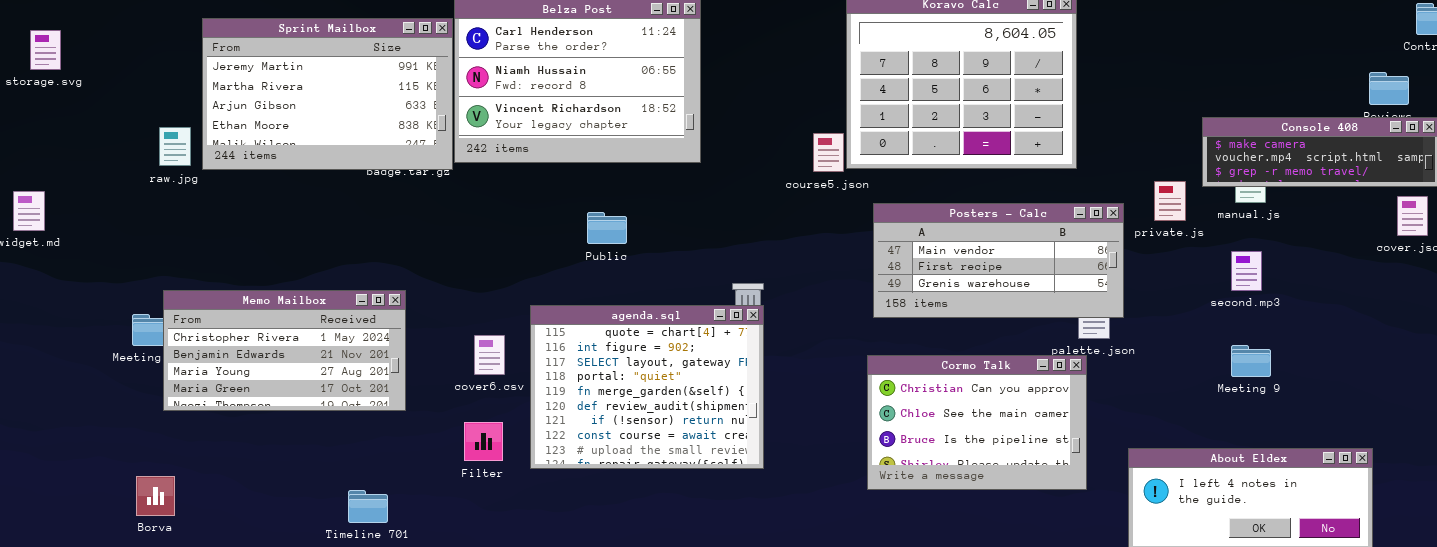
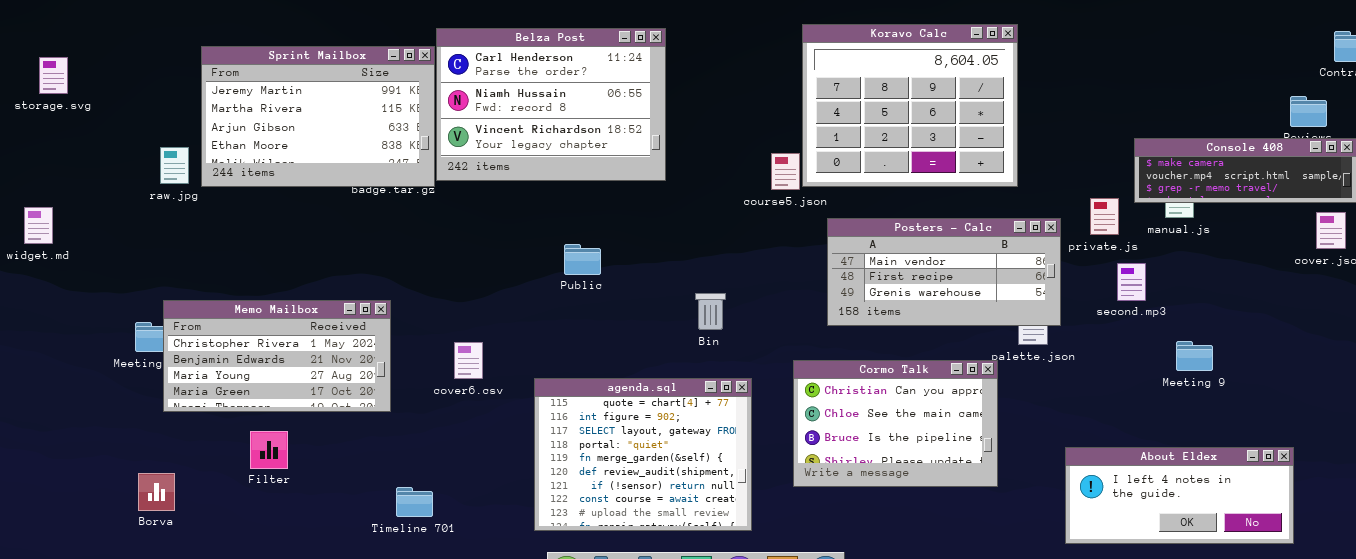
Public: [587,212,627,244] -> [564,244,601,275], moved
second.mp3: [1231,251,1262,291] -> [1117,263,1146,301], moved
agenda.sql: [530,305,764,469] -> [534,378,752,531], moved
Meeting 9: [1231,345,1271,377] -> [1176,341,1213,371], moved
Cormo Talk: [867,355,1087,490] -> [793,360,998,487], moved
Filter: [464,422,503,461] -> [250,431,288,469], moved
Timeline 701: [348,490,388,523] -> [396,487,433,517], moved

